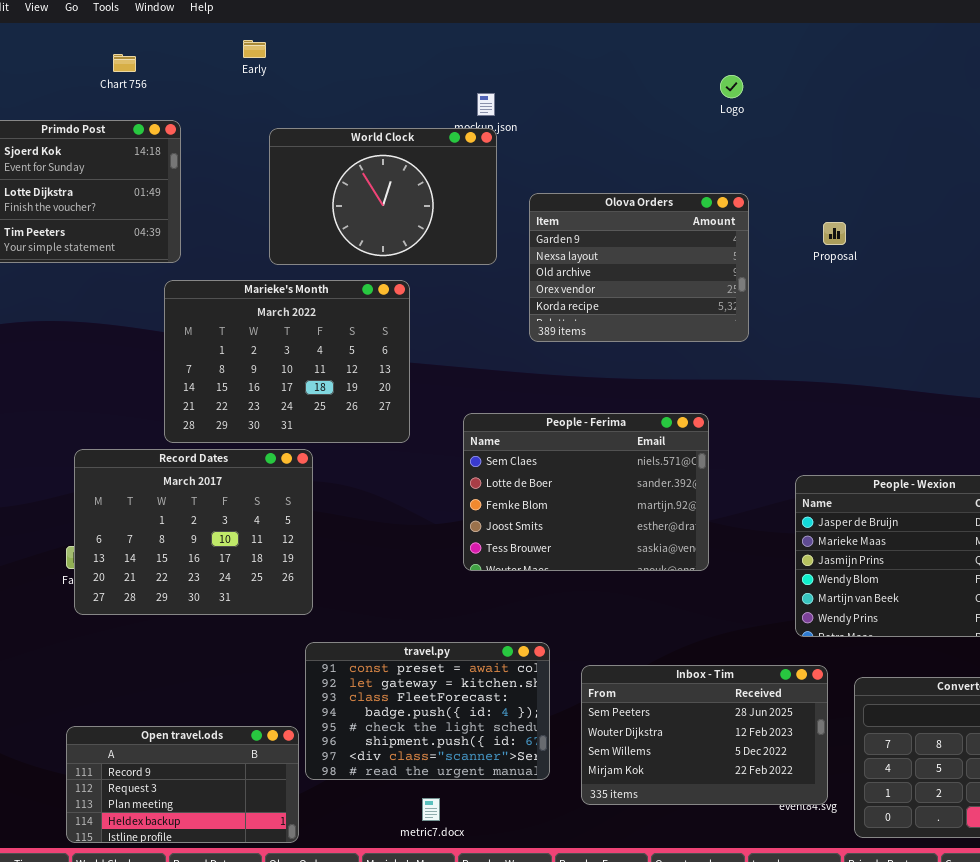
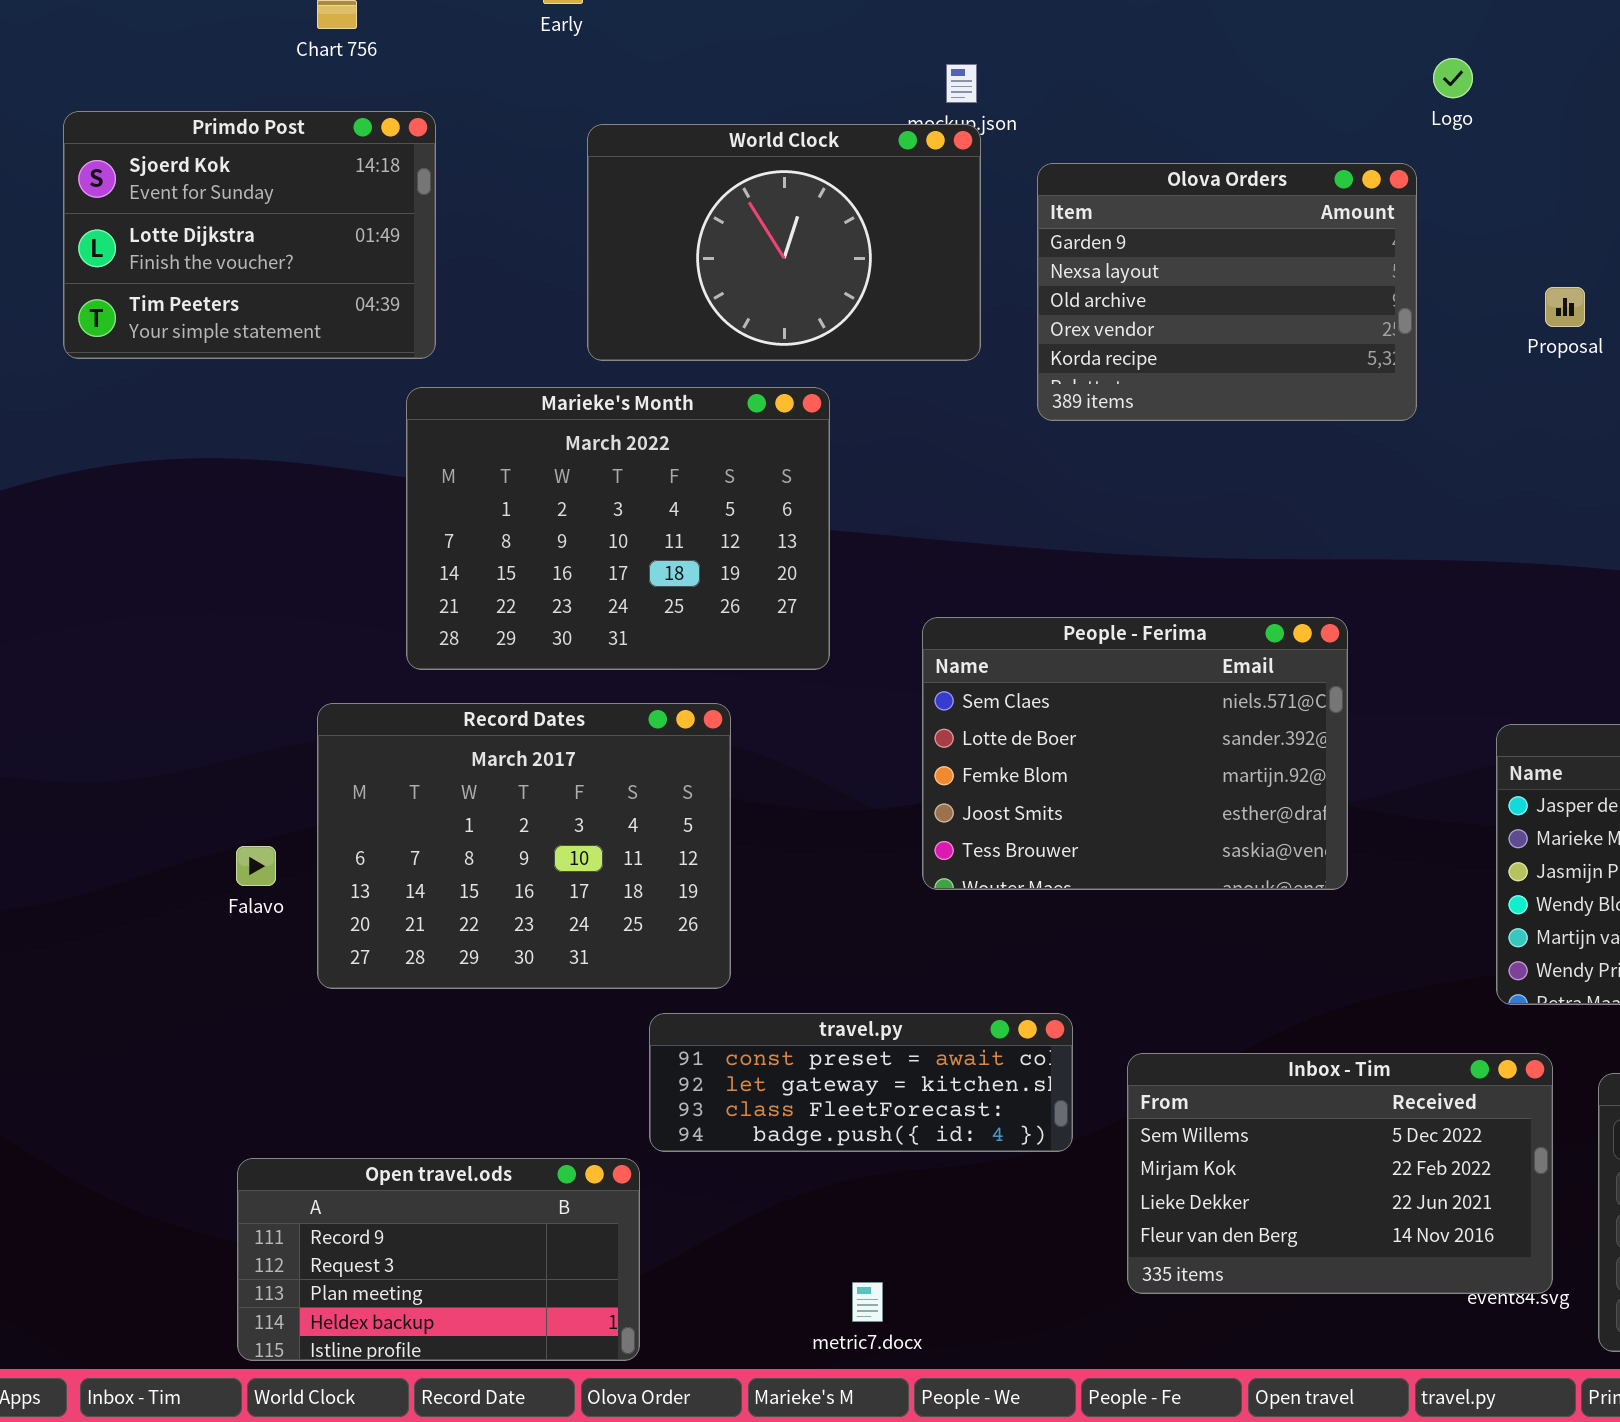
Logo: [720,75,743,98] -> [1433,58,1473,98], moved
Olova Orders: [529,193,749,342] -> [1037,163,1417,421], moved
Record Dates: [74,449,313,615] -> [317,703,731,989], moved
travel.py: [305,642,550,780] -> [649,1013,1073,1152], resized
Inbox - Tim: [581,665,828,805] -> [1127,1053,1553,1294], scrolled down 2 rows

